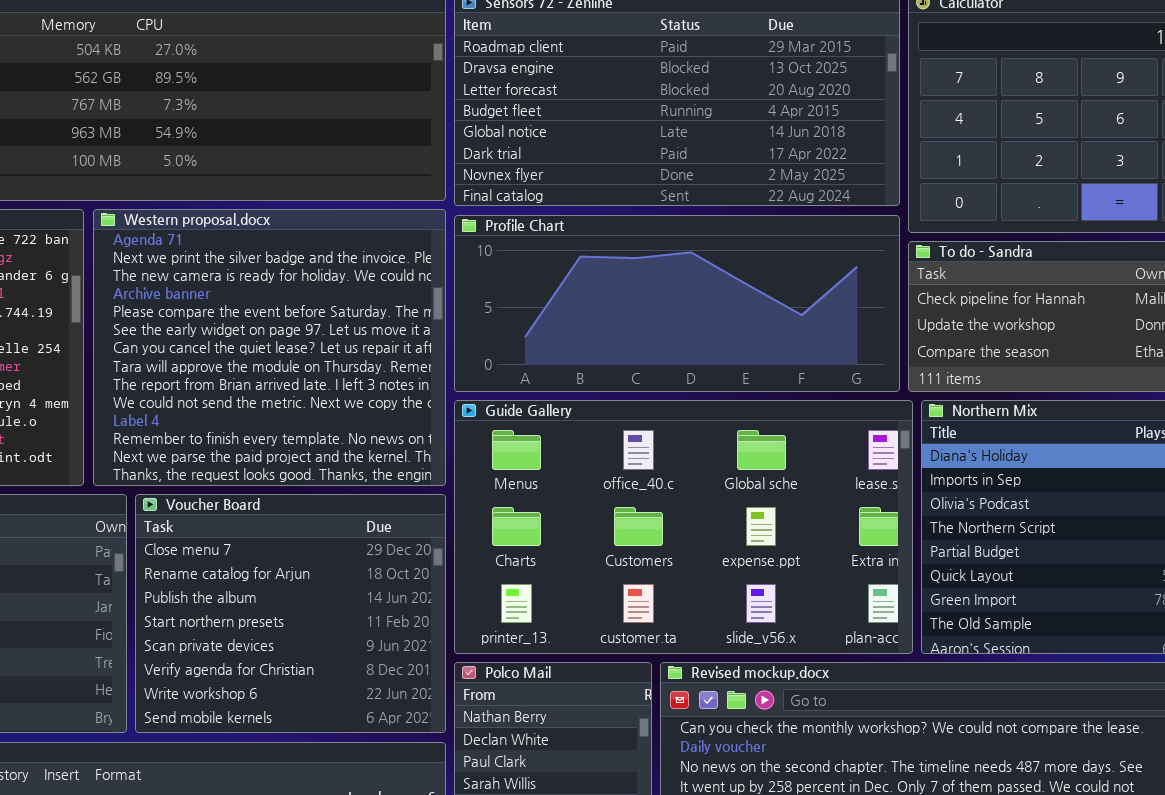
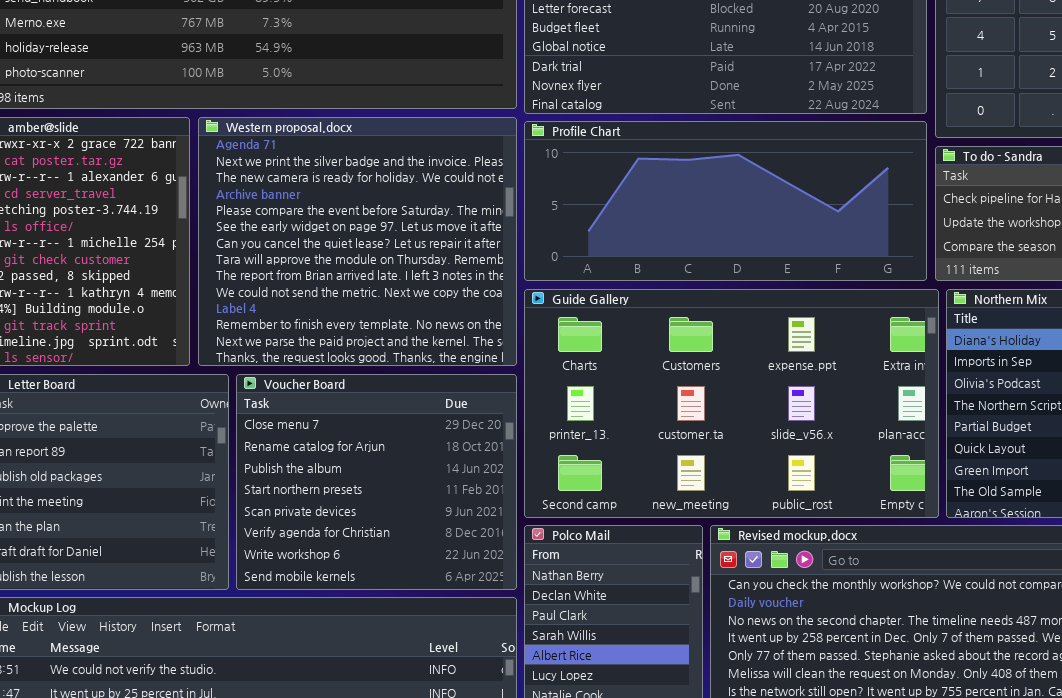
Guide Gallery: [454,400,913,654] -> [524,289,939,518], scrolled down 1 row

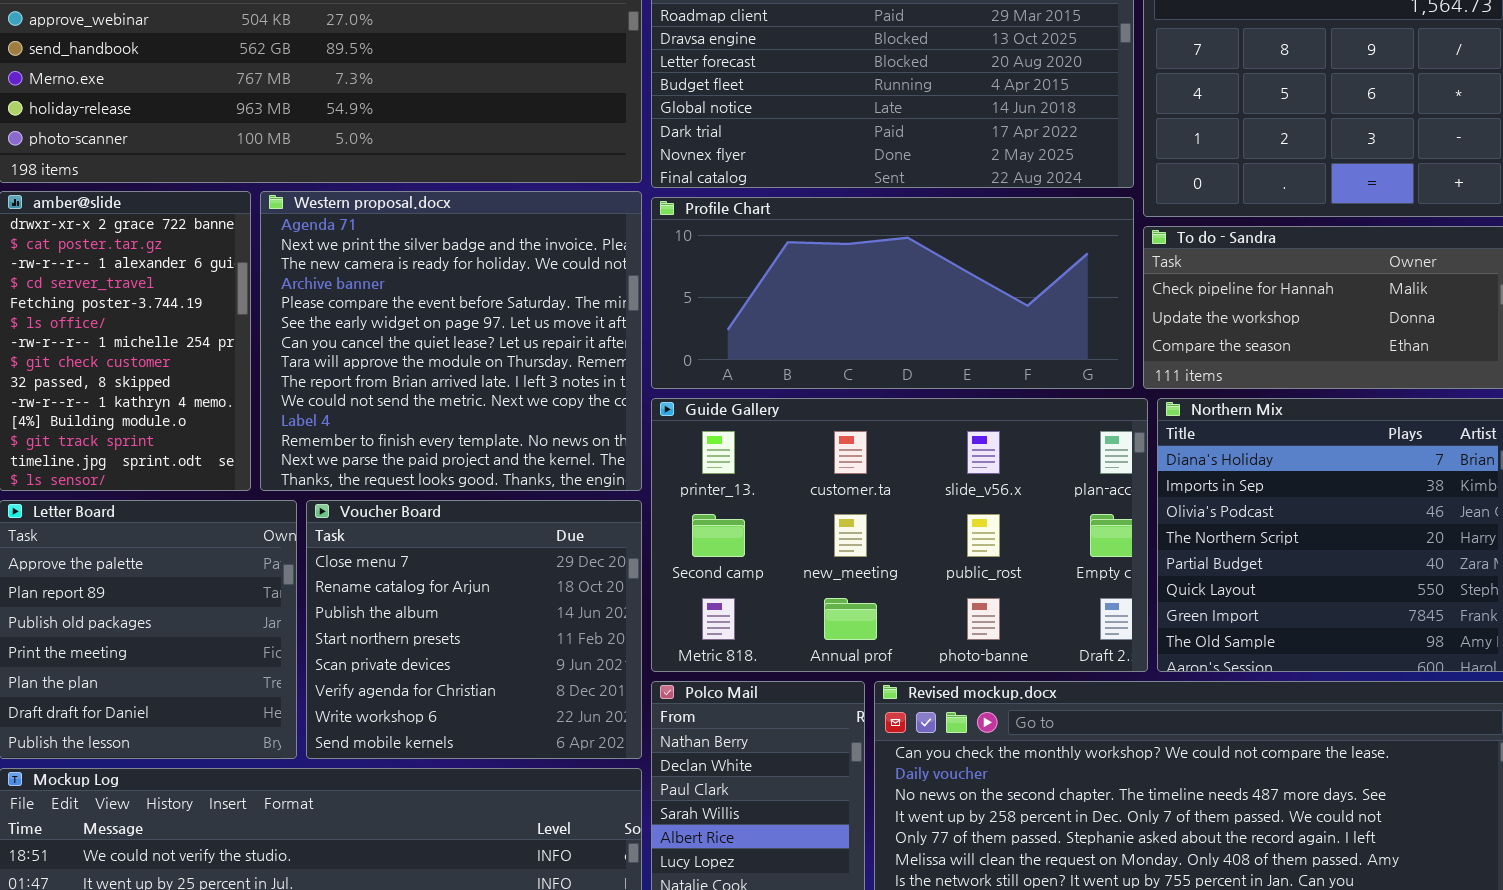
Guide Gallery: [524,289,939,518] -> [651,398,1148,672], scrolled down 1 row

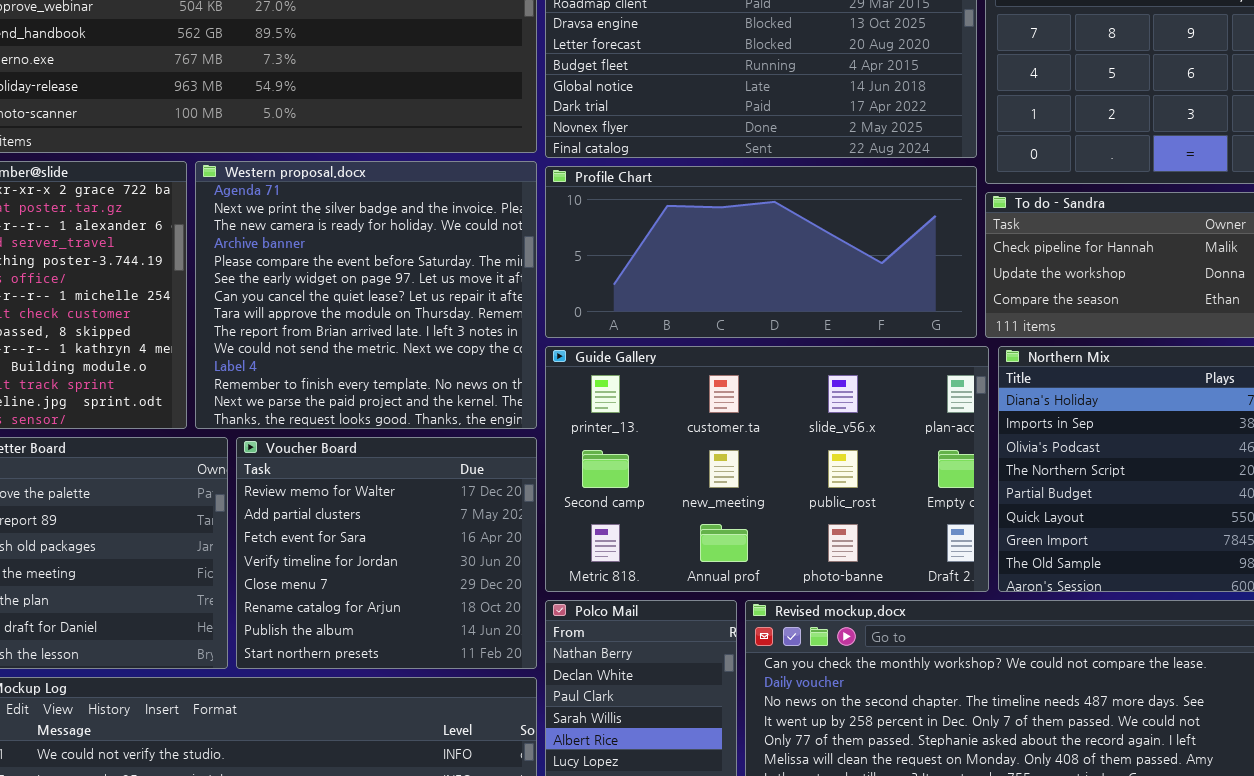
Voucher Board: [306,500,642,759] -> [236,437,537,669], scrolled up 4 rows

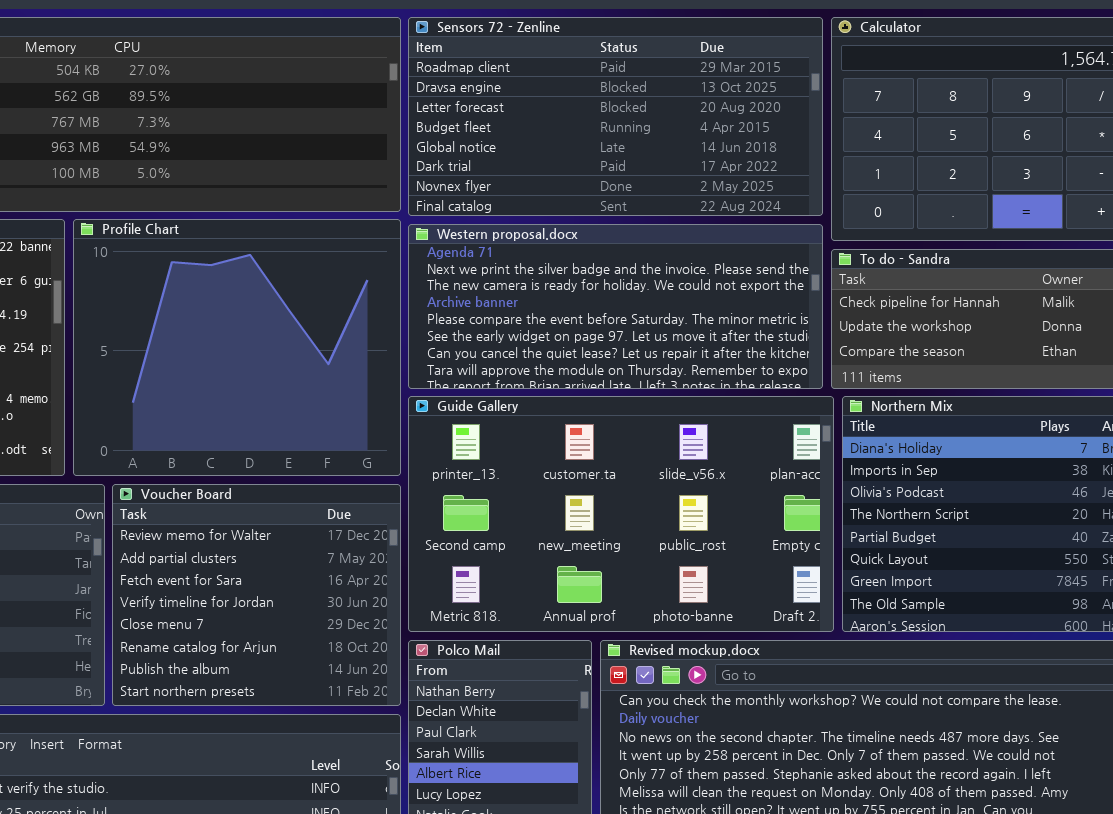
Western proposal.docx: [195,161,537,429] -> [408,224,823,389], moved, resized
Profile Chart: [545,166,977,338] -> [73,219,401,476], moved, resized

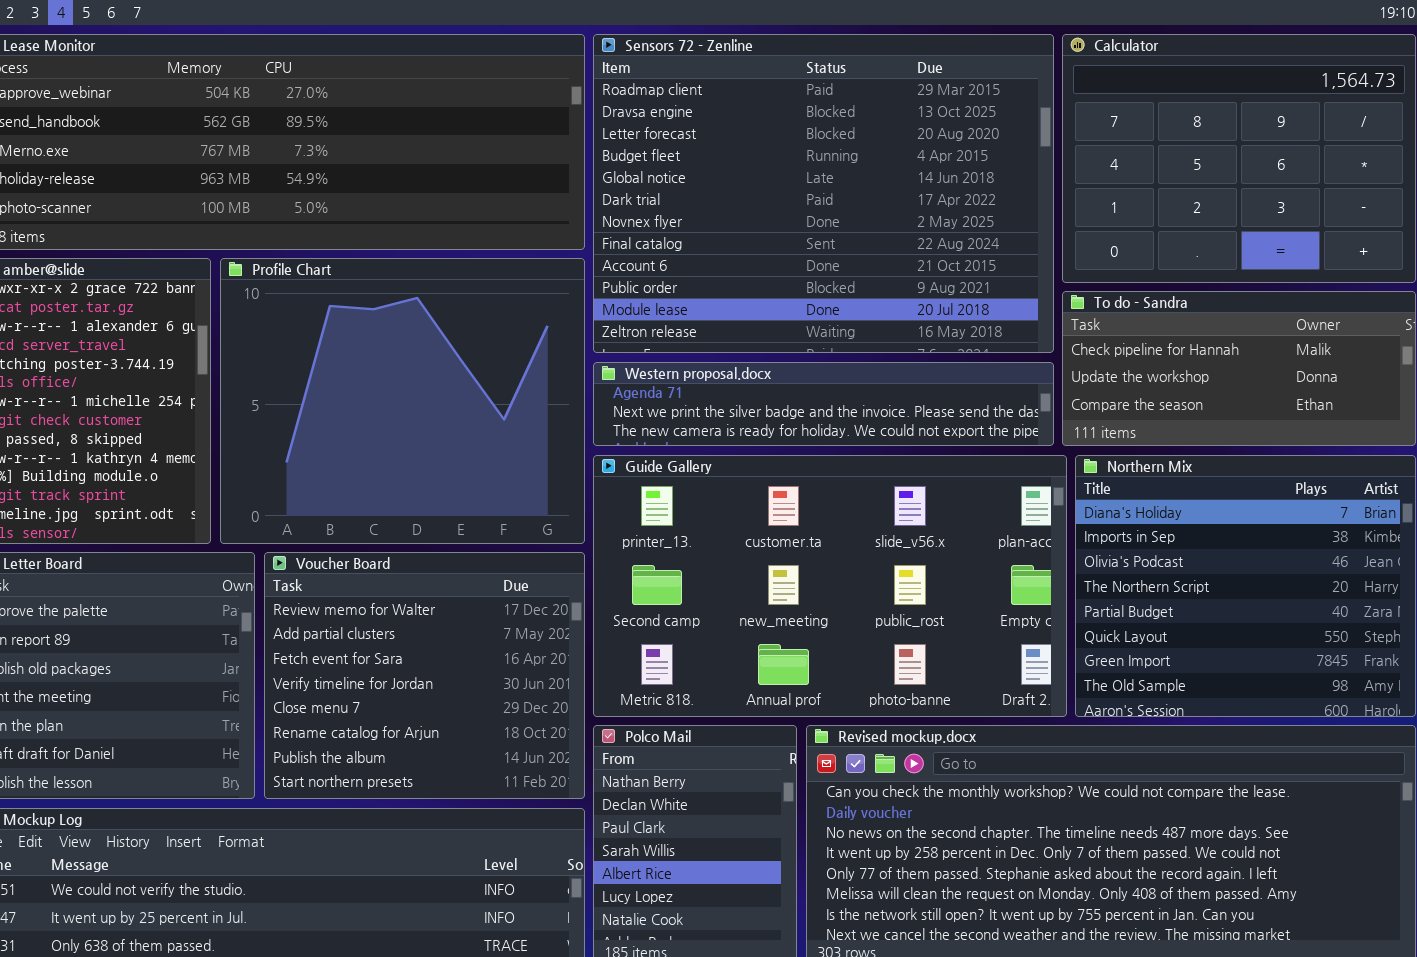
Sensors 72 - Zenline: [408,17,823,216] -> [593,34,1054,353], resized
Western proposal.docx: [408,224,823,389] -> [593,362,1054,446], resized

